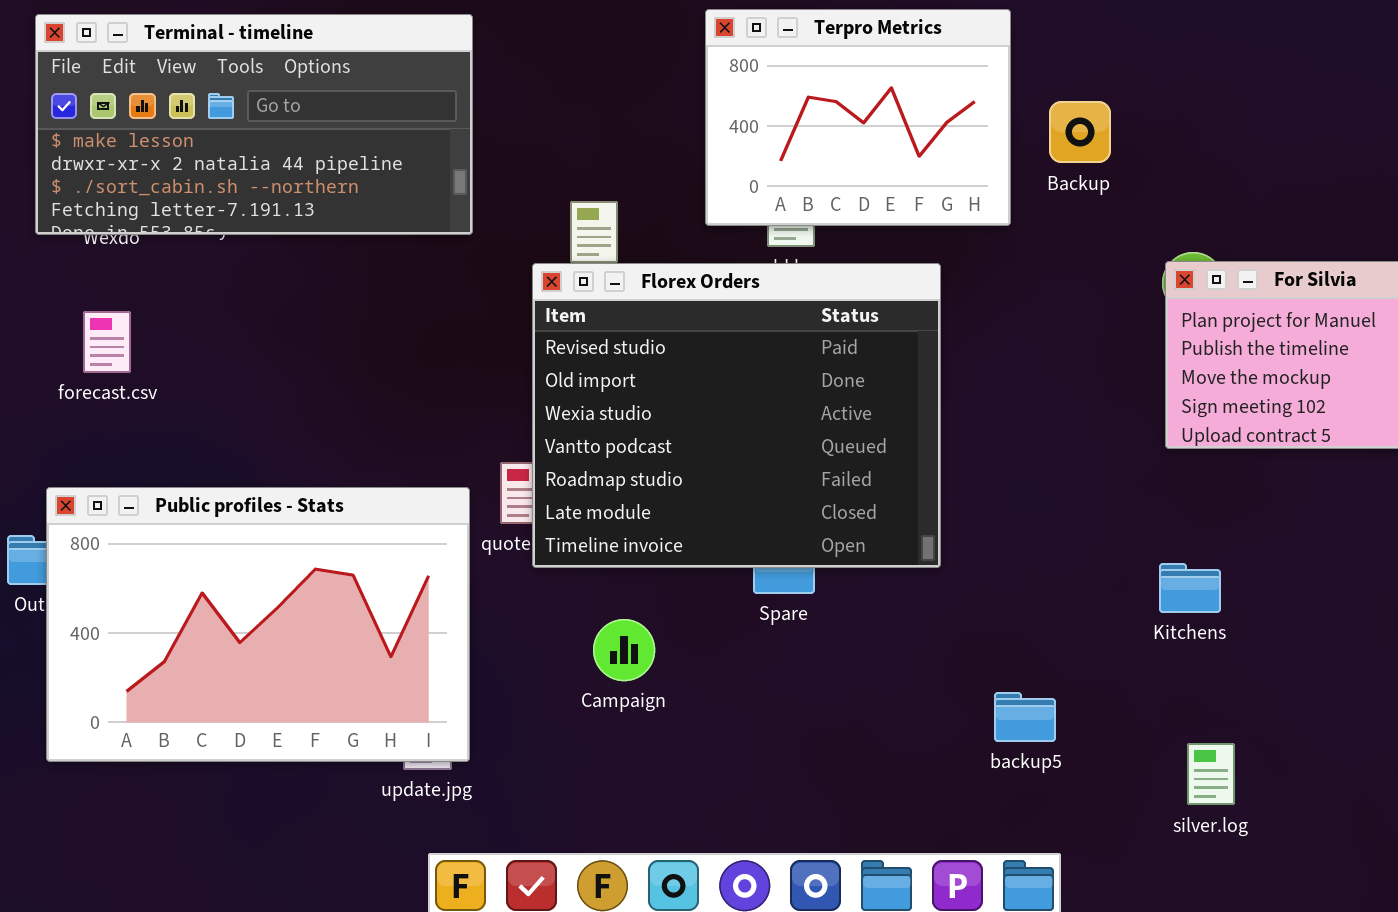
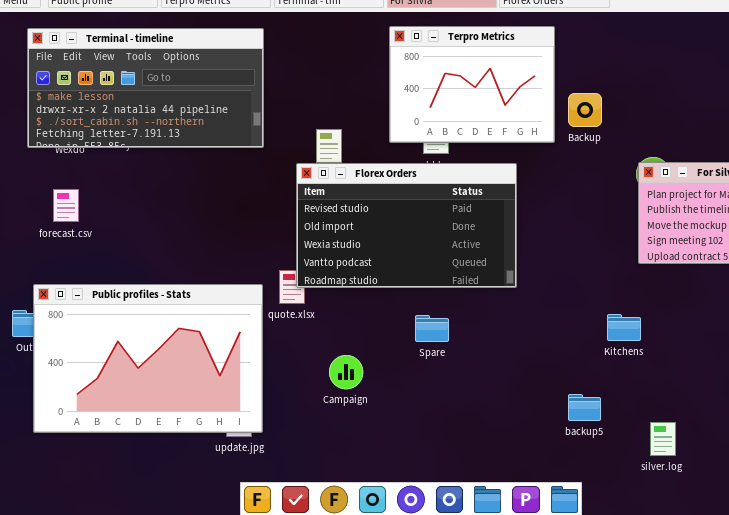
Backup: [1049,101,1111,163] -> [568,93,602,127], moved
Florex Orders: [532,263,941,568] -> [296,163,517,288], resized
Kitchens: [1159,563,1221,613] -> [607,314,641,341], moved
backup5: [994,692,1056,742] -> [568,394,601,421], moved

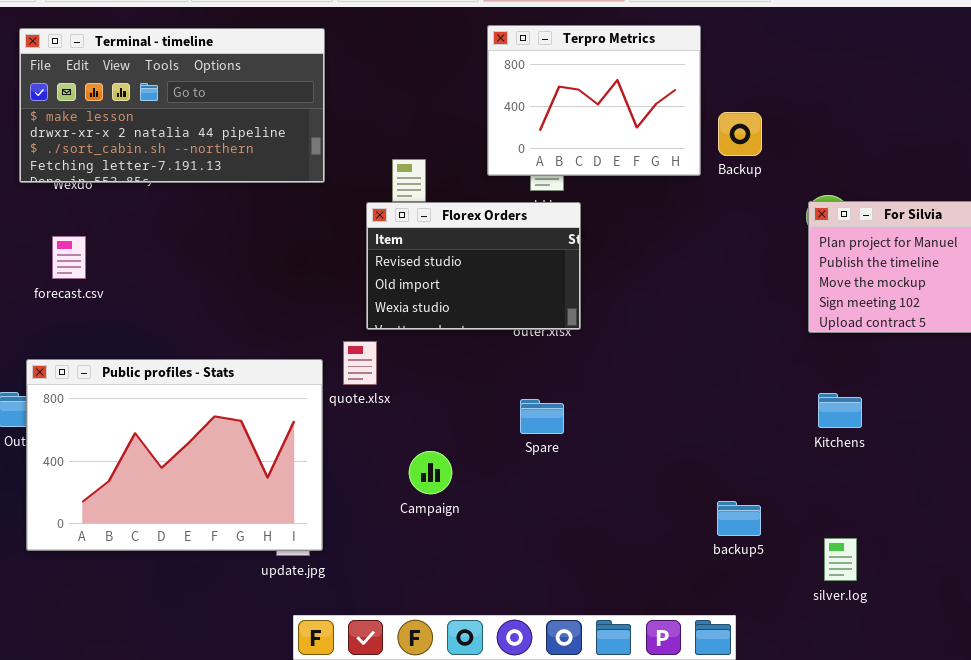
Florex Orders: [296,163,517,288] -> [366,202,581,330], resized
Kitchens: [607,314,641,341] -> [818,393,862,428], moved

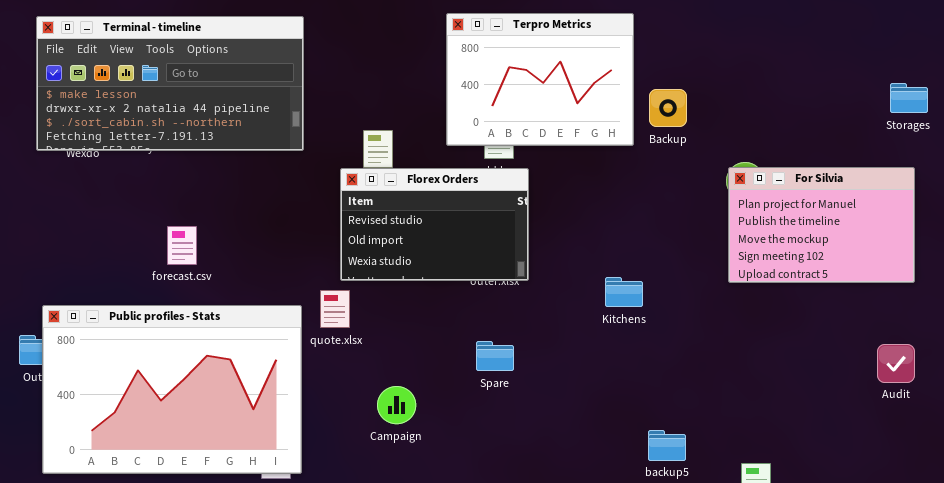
forecast.csv: [52,236,86,279] -> [167,226,197,265], moved
Kitchens: [818,393,862,428] -> [605,277,643,307], moved

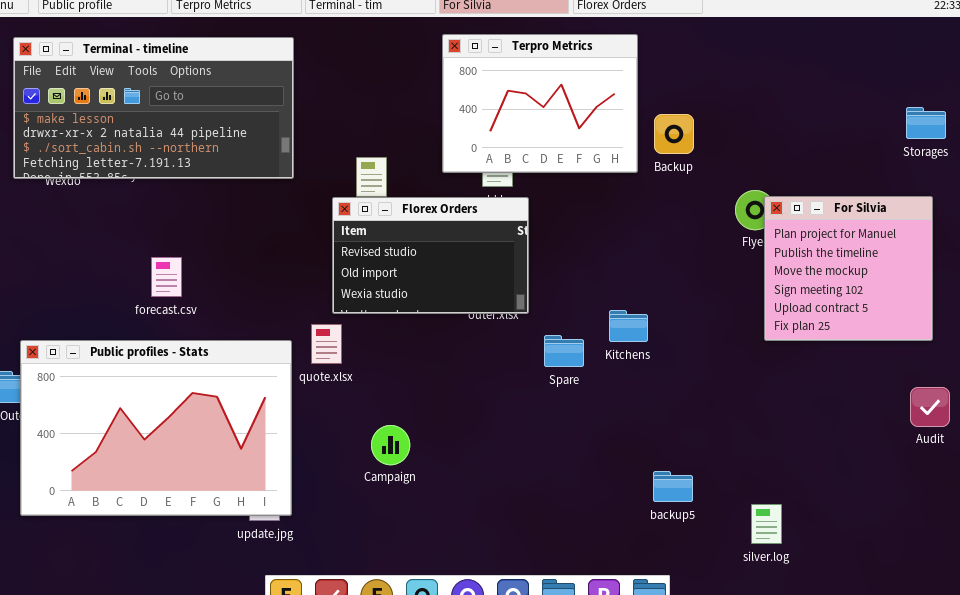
For Silvia: [728,167,915,283] -> [764,196,933,341], resized
Spare: [476,341,514,371] -> [544,335,584,367], moved
Audit: [877,344,915,383] -> [910,387,950,427], moved

